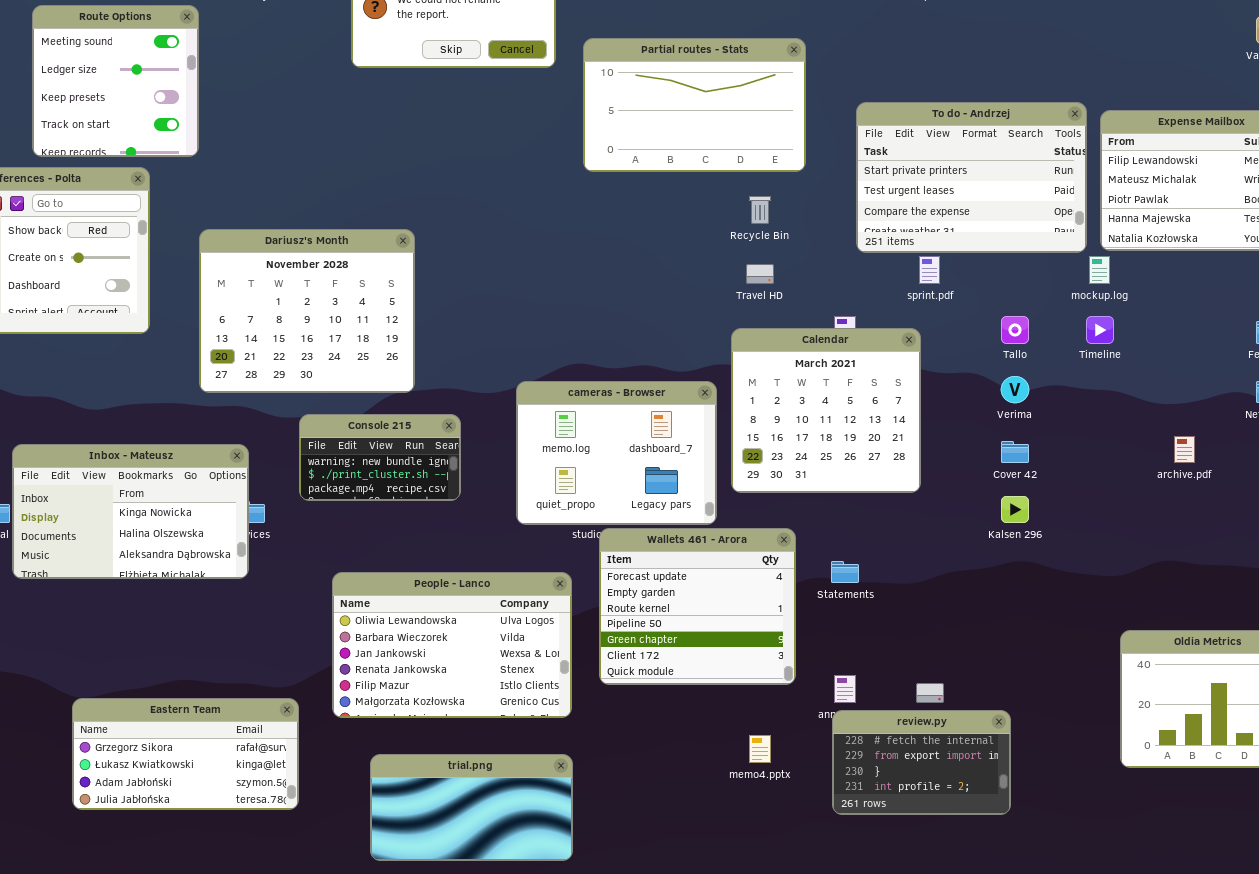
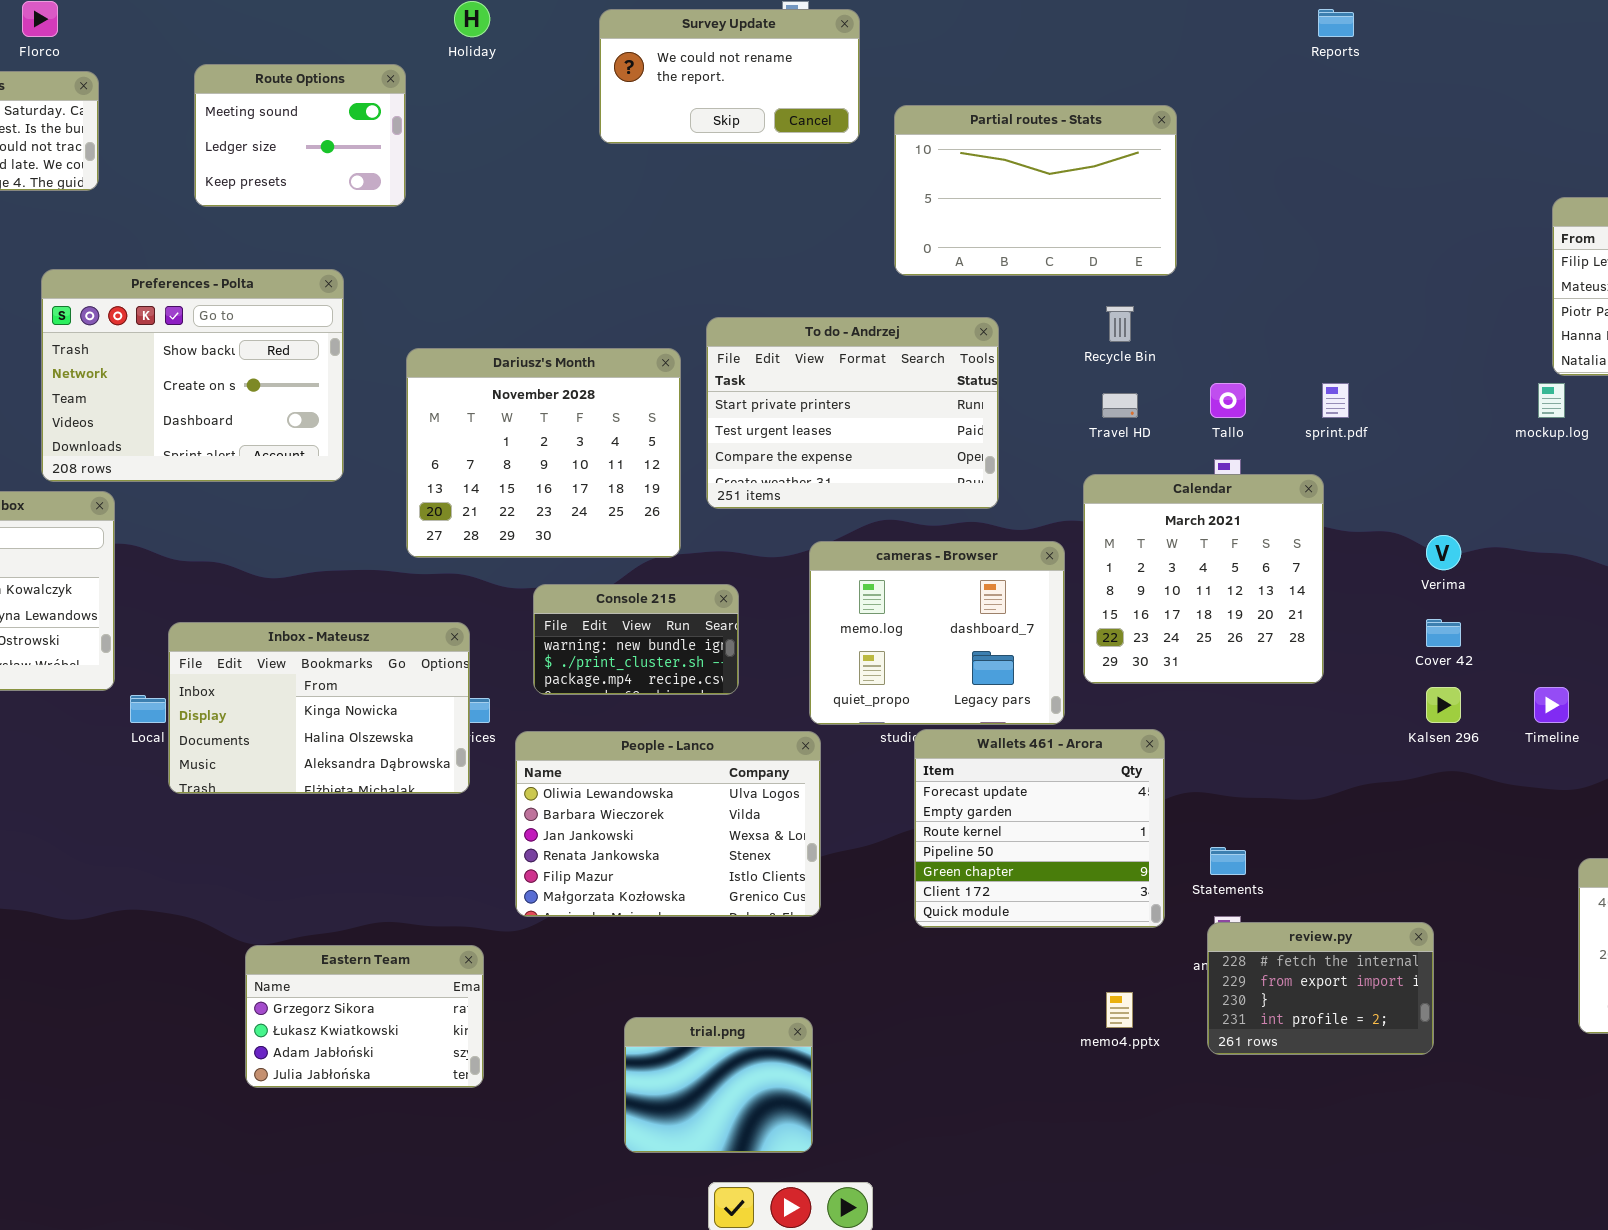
Route Options: [32,5,199,157] -> [194,64,406,207], resized
To do - Andrzej: [856,102,1087,253] -> [706,317,999,509], moved
Tallo: [1001,316,1029,344] -> [1210,383,1246,418], moved
Timeline: [1086,316,1114,344] -> [1534,687,1569,723], moved
Statements: [831,561,859,583] -> [1210,847,1246,875], moved
People - Lanco: [332,572,572,718] -> [515,731,821,917], moved
Eastern Team: [72,698,299,810] -> [245,945,484,1088], resized
review.py: [832,710,1011,815] -> [1207,922,1434,1055], moved
trial.png: [370,754,573,861] -> [624,1017,813,1153], resized

